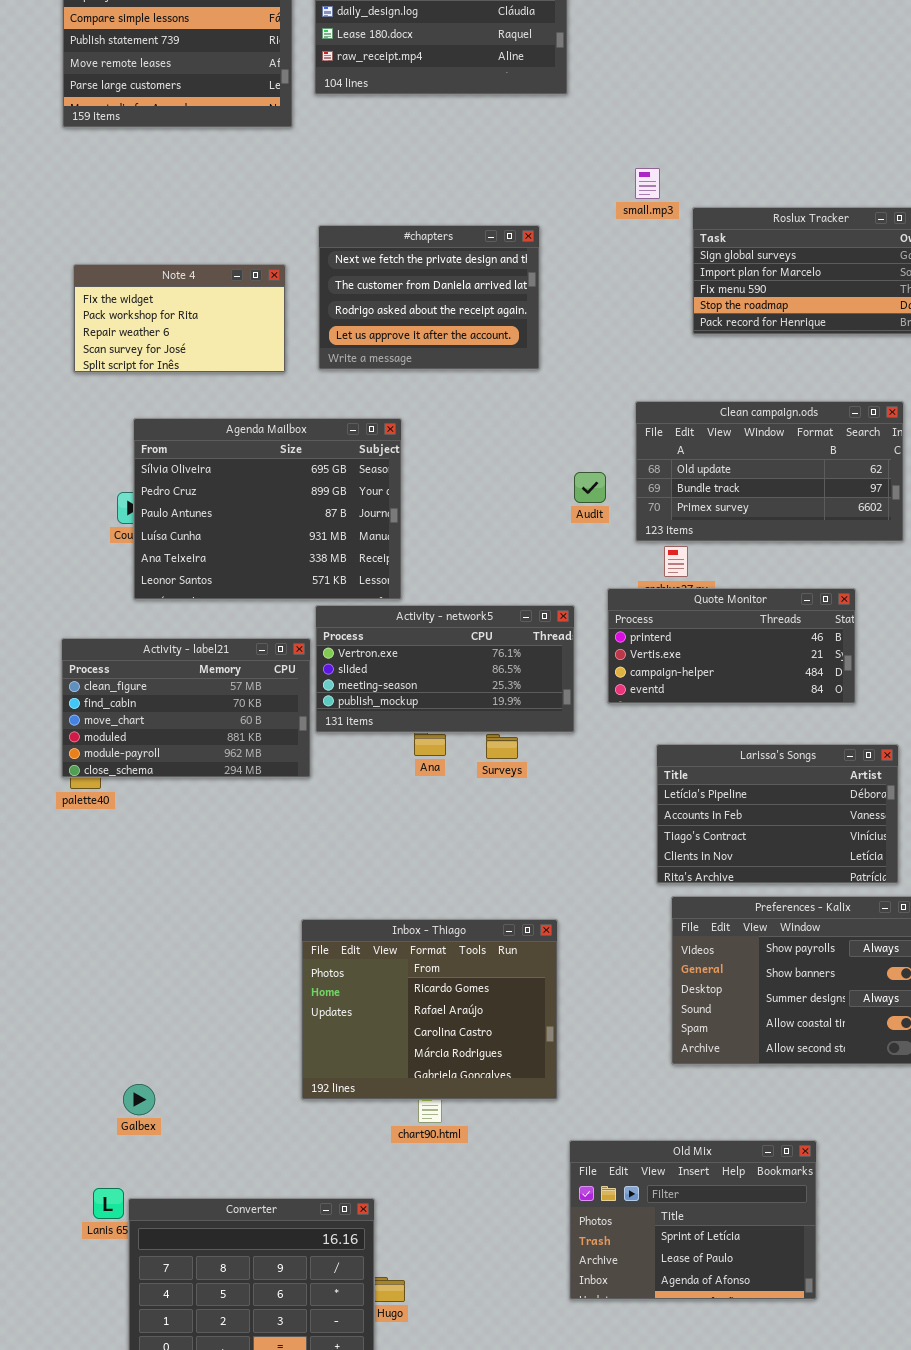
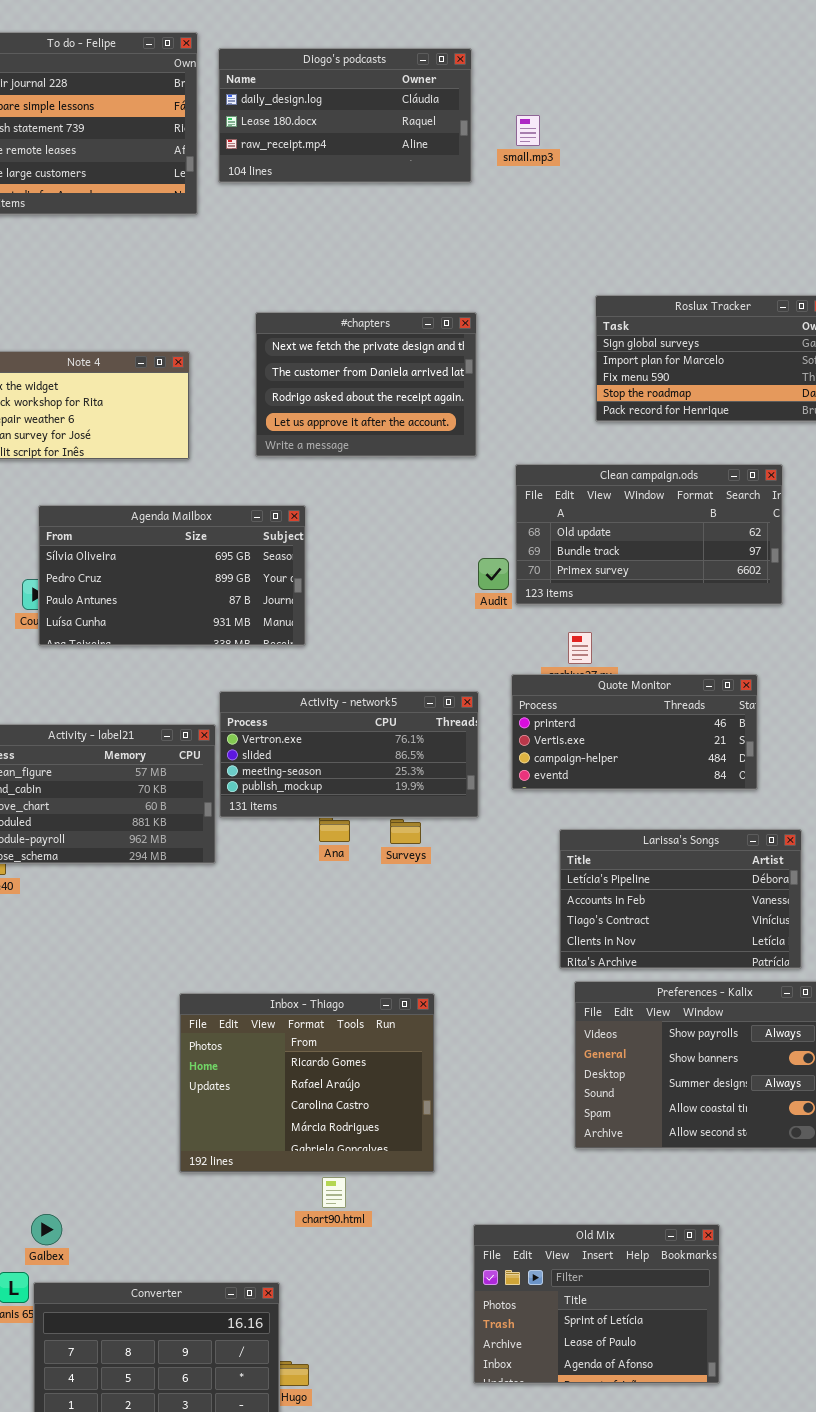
small.mp3: [635,168,660,199] -> [516,115,540,146], moved
#chapters: [318,225,540,370] -> [255,312,477,457], moved
Clean campaign.ods: [635,401,904,542] -> [515,464,783,605], moved
Agenda Mailbox: [133,418,402,600] -> [38,505,306,646], resized
Inbox - Thiago: [301,919,558,1100] -> [179,993,435,1173], moved
Galbex: [123,1084,155,1115] -> [31,1214,62,1245], moved

